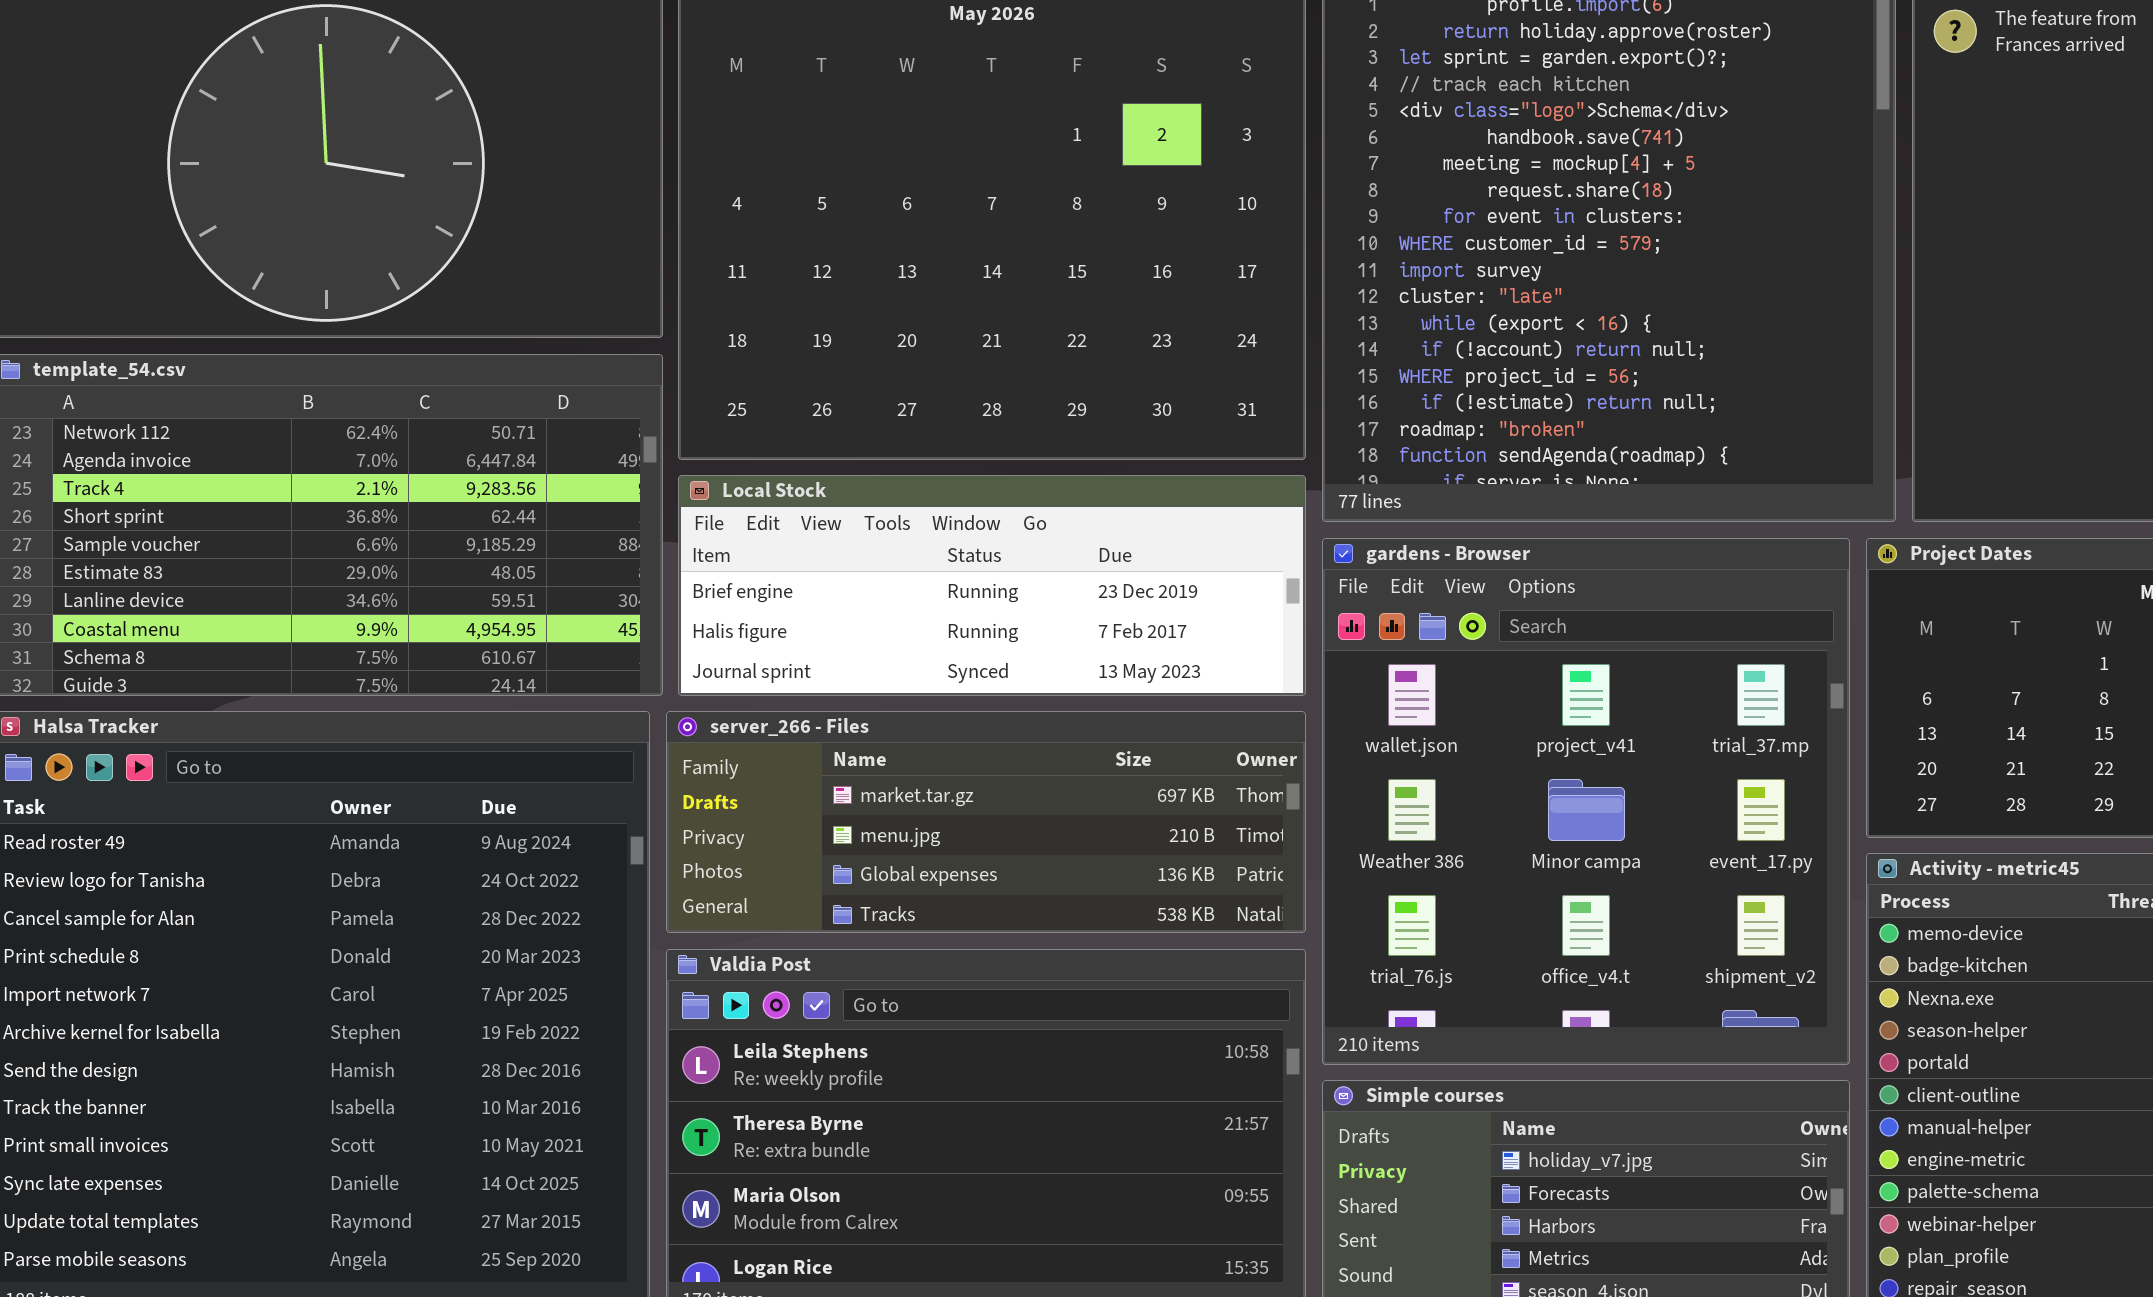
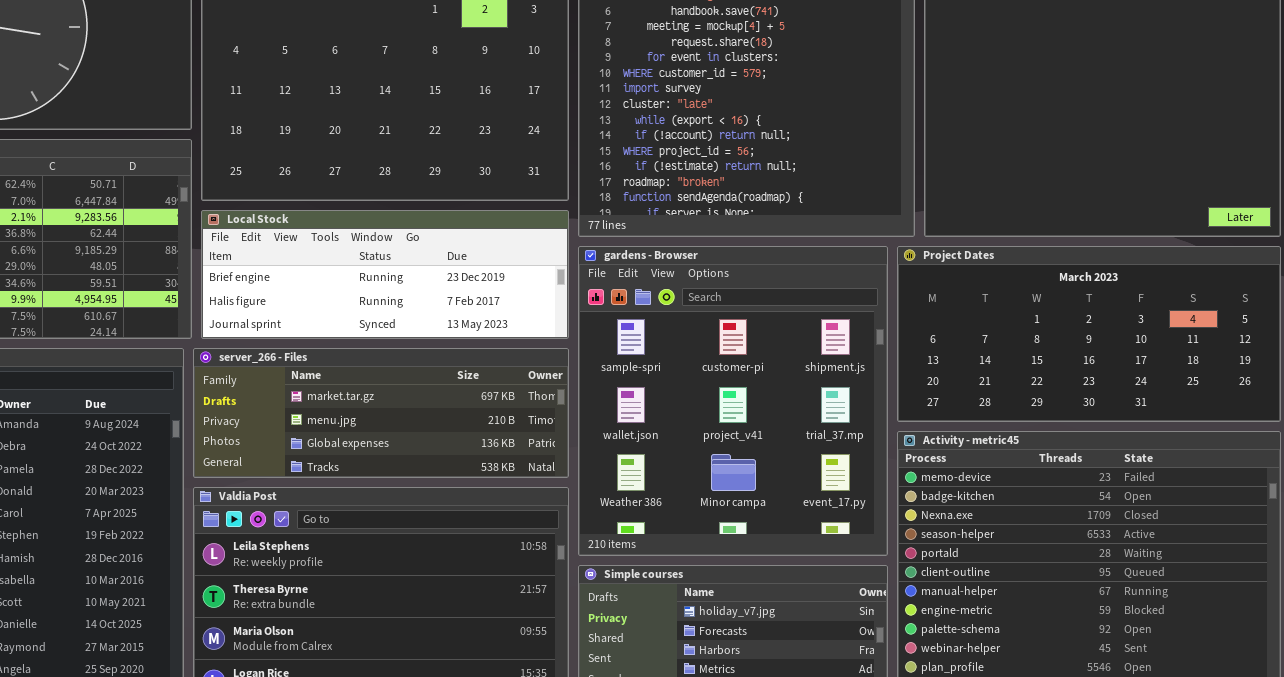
gardens - Browser: [1322,538,1850,1065] -> [578,246,888,556], scrolled up 1 row

